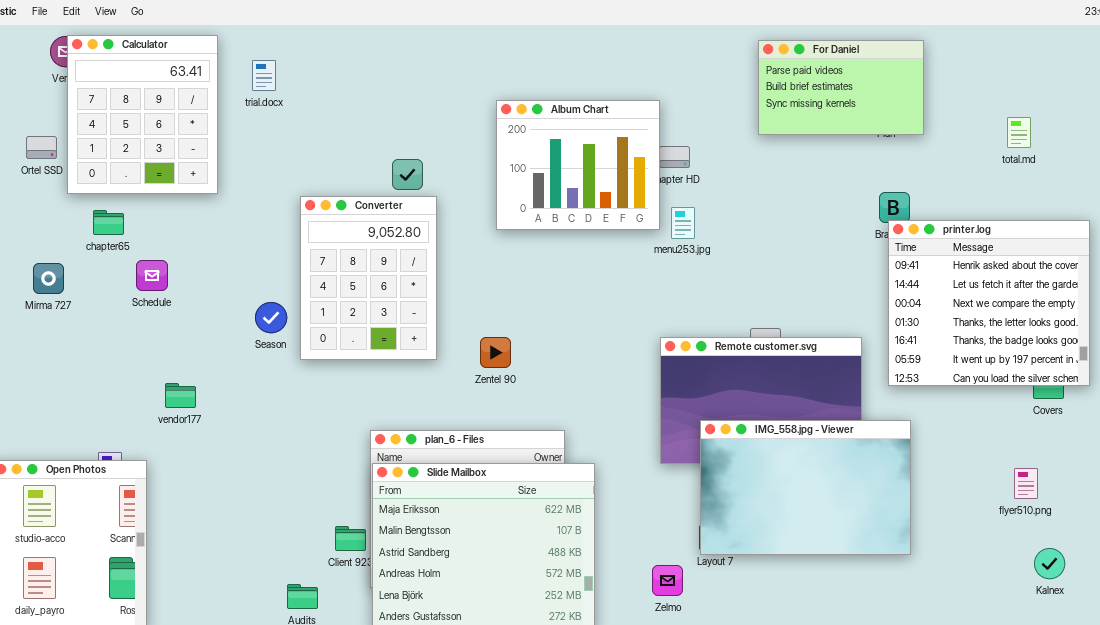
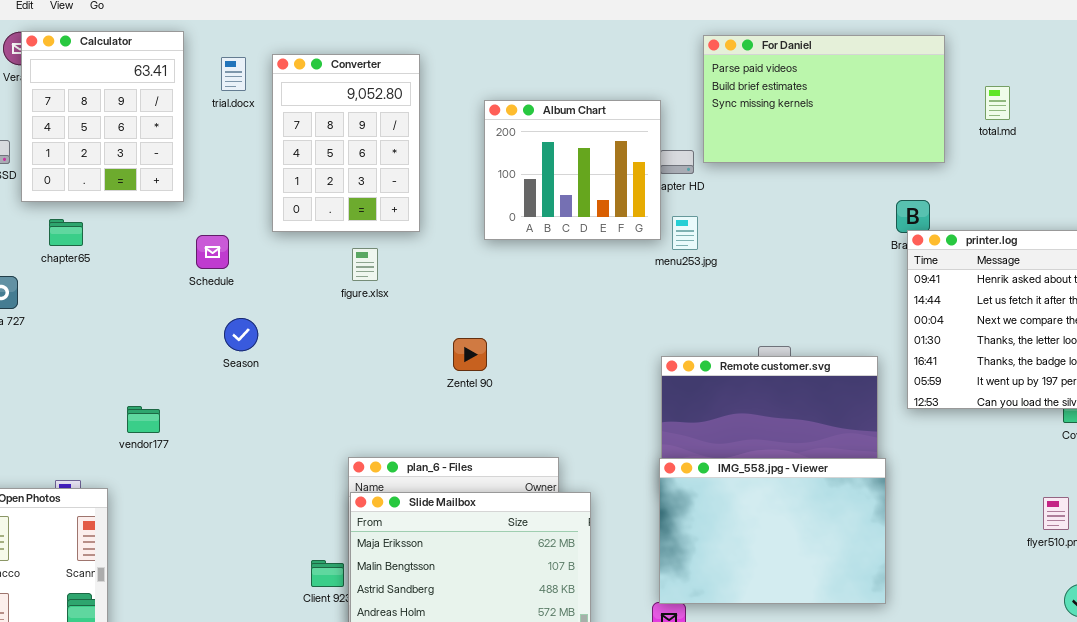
For Daniel: [758,40,924,135] -> [703,35,945,163], resized
total.md: [1007,117,1031,148] -> [985,86,1010,120], moved
Converter: [300,196,437,360] -> [272,54,420,232], moved
Schedule: [136,260,168,291] -> [196,235,229,269], moved
Zentel 90: [480,337,511,368] -> [453,338,487,371], moved
IMG_558.jpg - Viewer: [700,420,911,555] -> [659,458,886,604], moved

